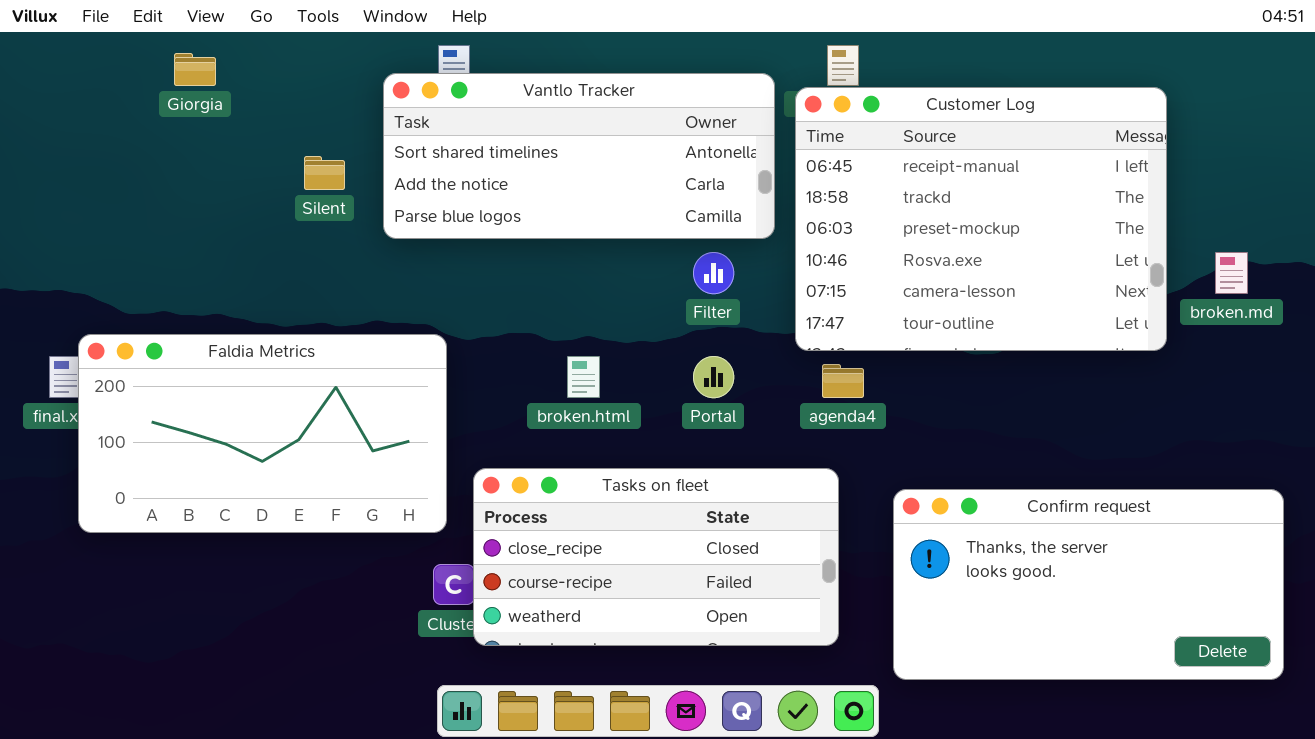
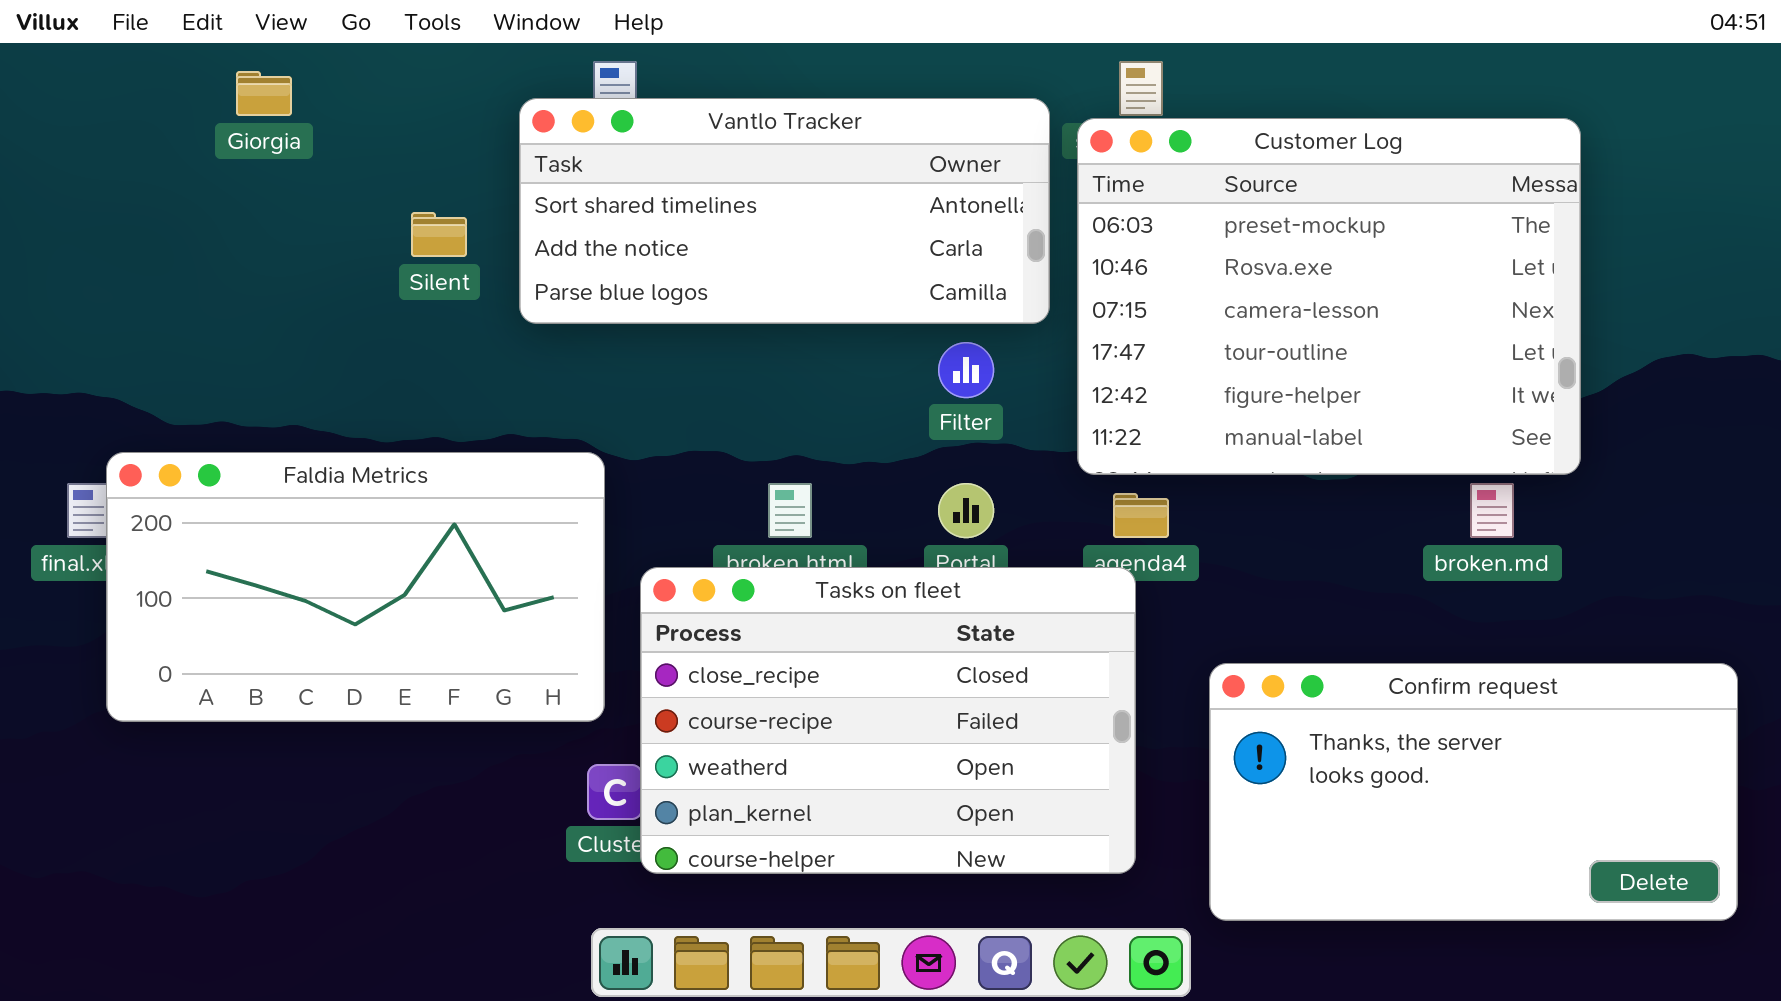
Customer Log: [795,87,1167,351] -> [1077,118,1581,475], scrolled down 2 rows
broken.md: [1215,252,1248,294] -> [1470,483,1514,538], moved
Tasks on fleet: [473,468,839,646] -> [640,567,1136,874], resized

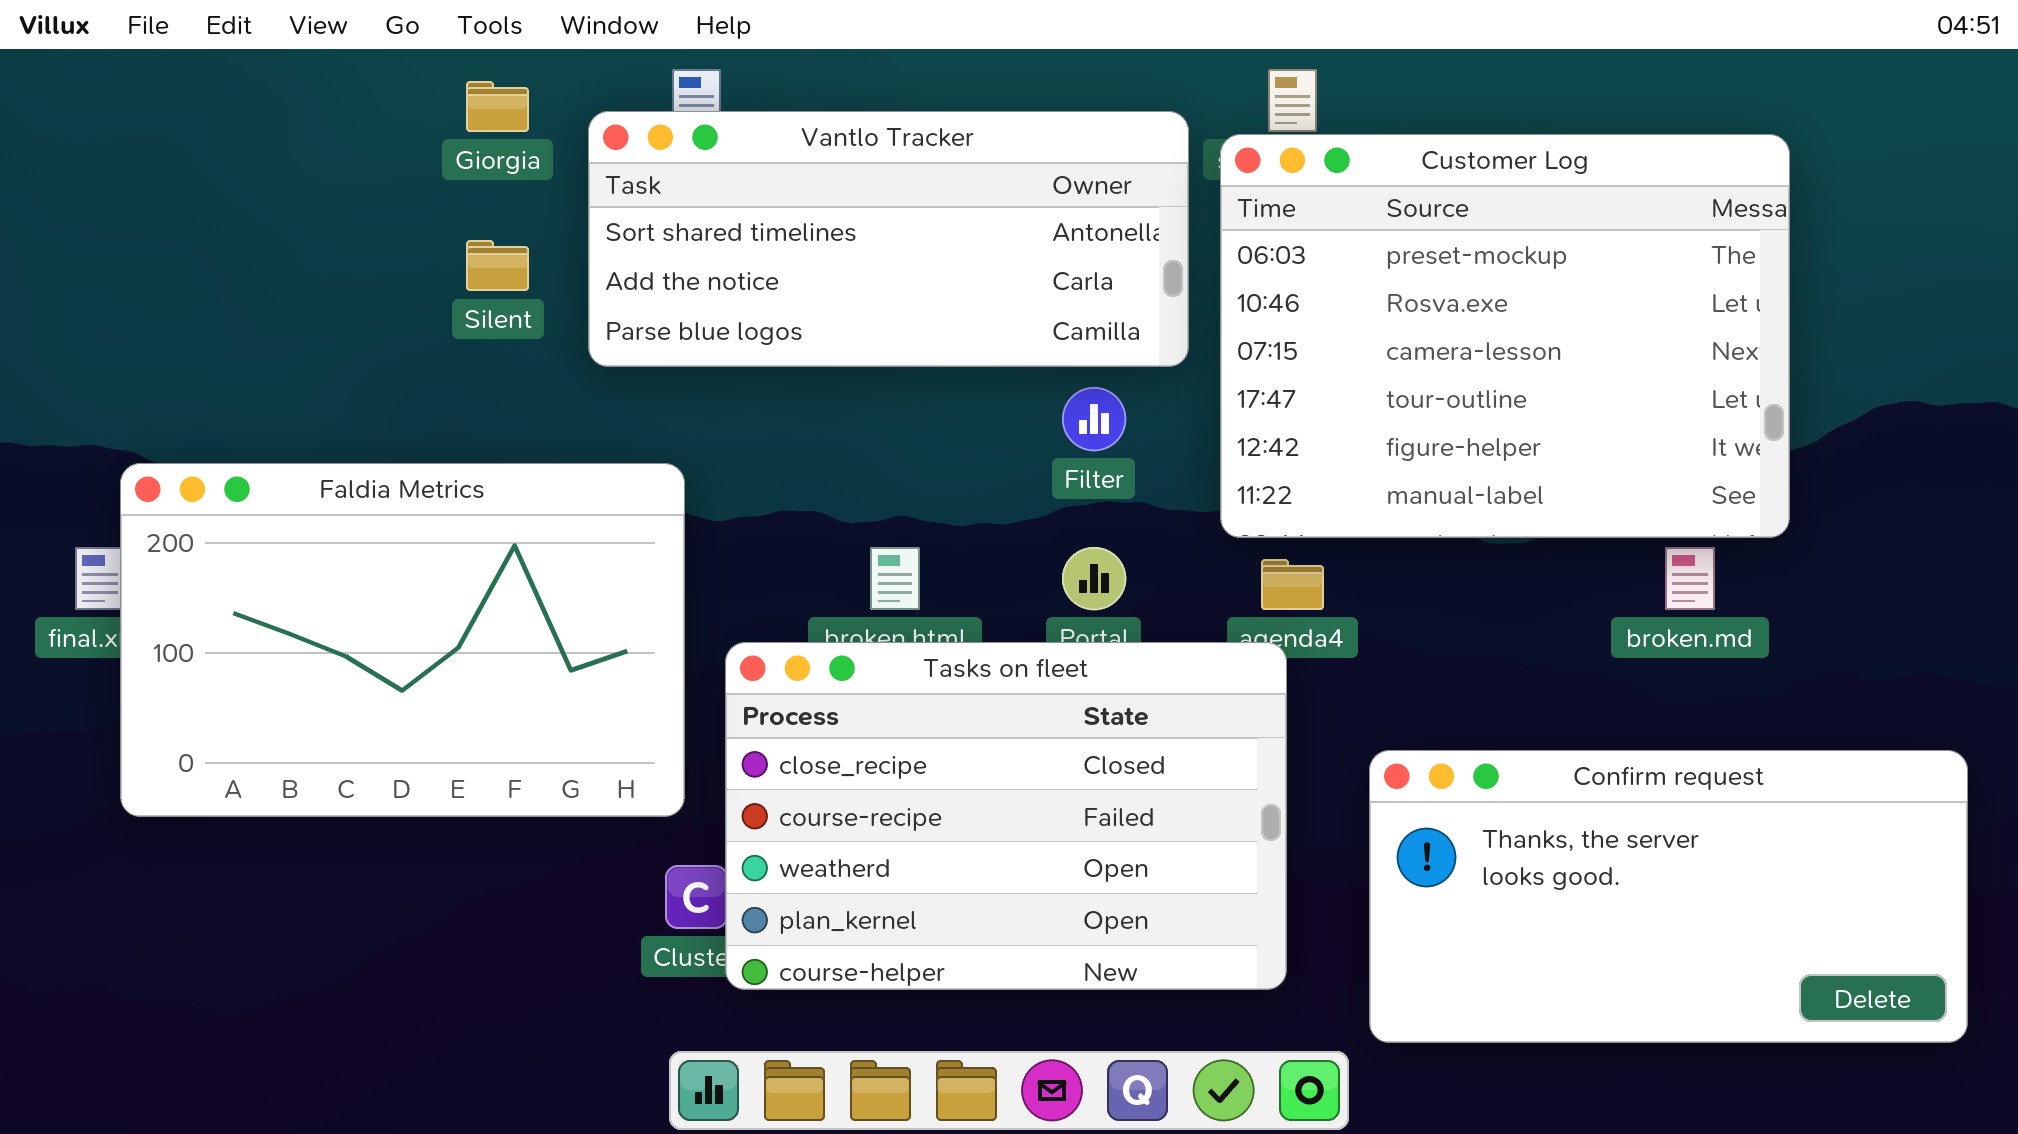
Giorgia: [236,71,292,116] -> [466,81,529,132], moved
Faldia Metrics: [106,452,605,722] -> [120,463,685,817], resized

